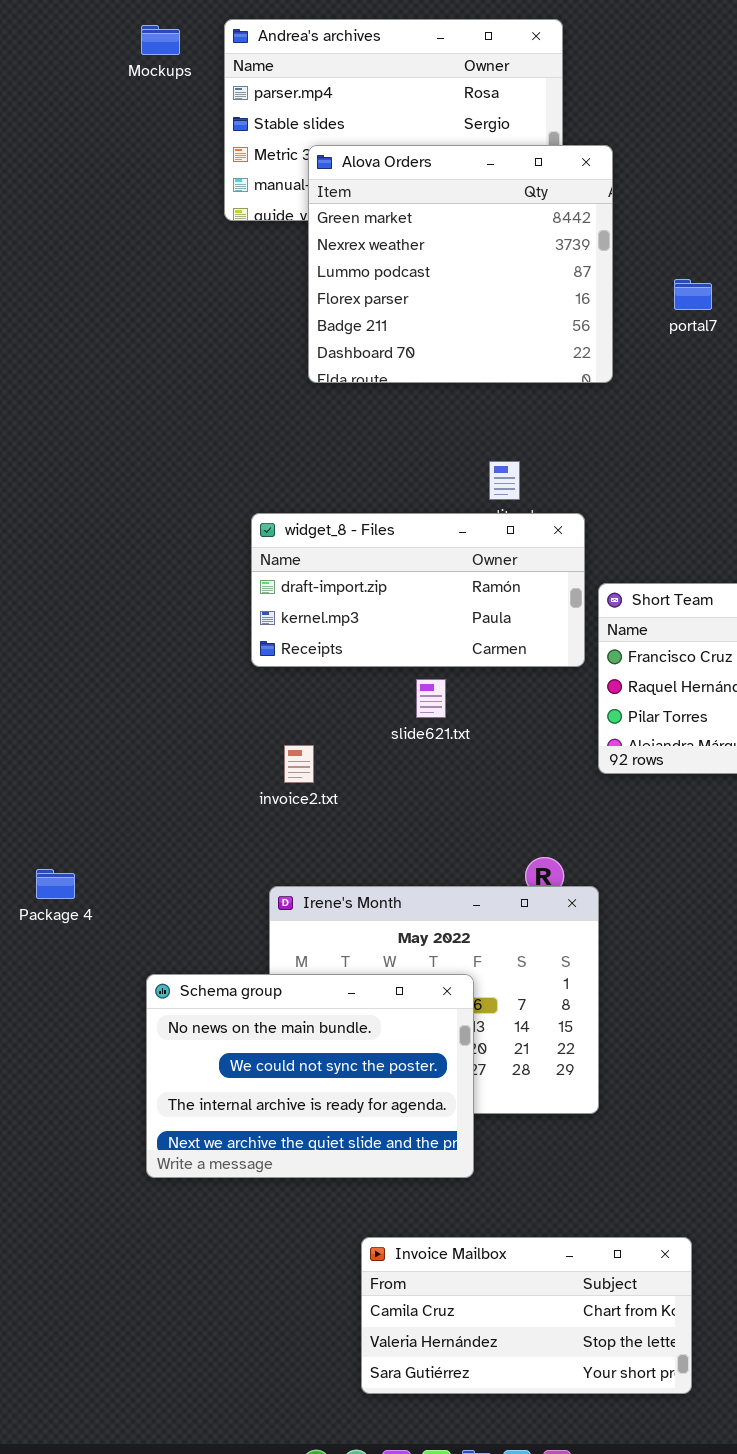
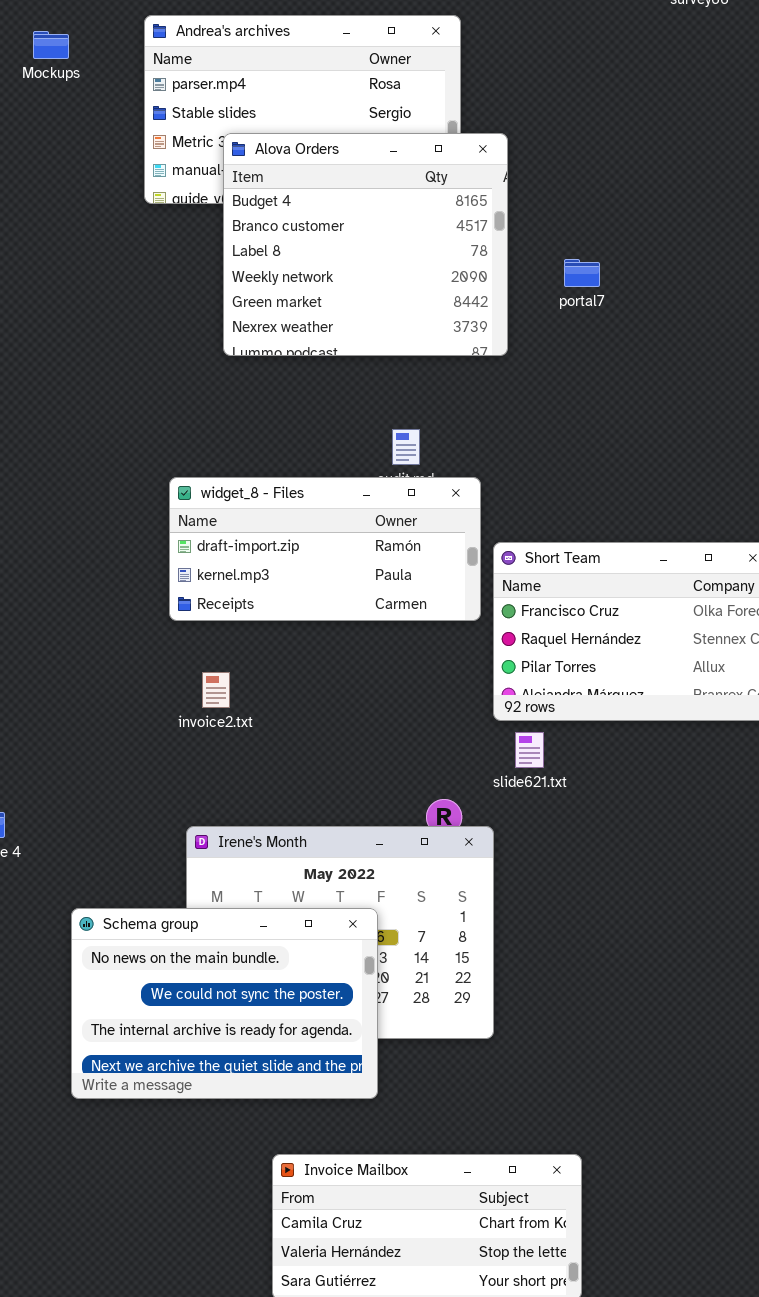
Mockups: [141,25,180,55] -> [33,31,69,59], moved
Alova Orders: [308,145,613,383] -> [223,133,508,356], scrolled up 4 rows
slide621.txt: [416,679,446,718] -> [515,732,544,768], moved
invoice2.txt: [284,745,314,783] -> [202,672,230,708], moved

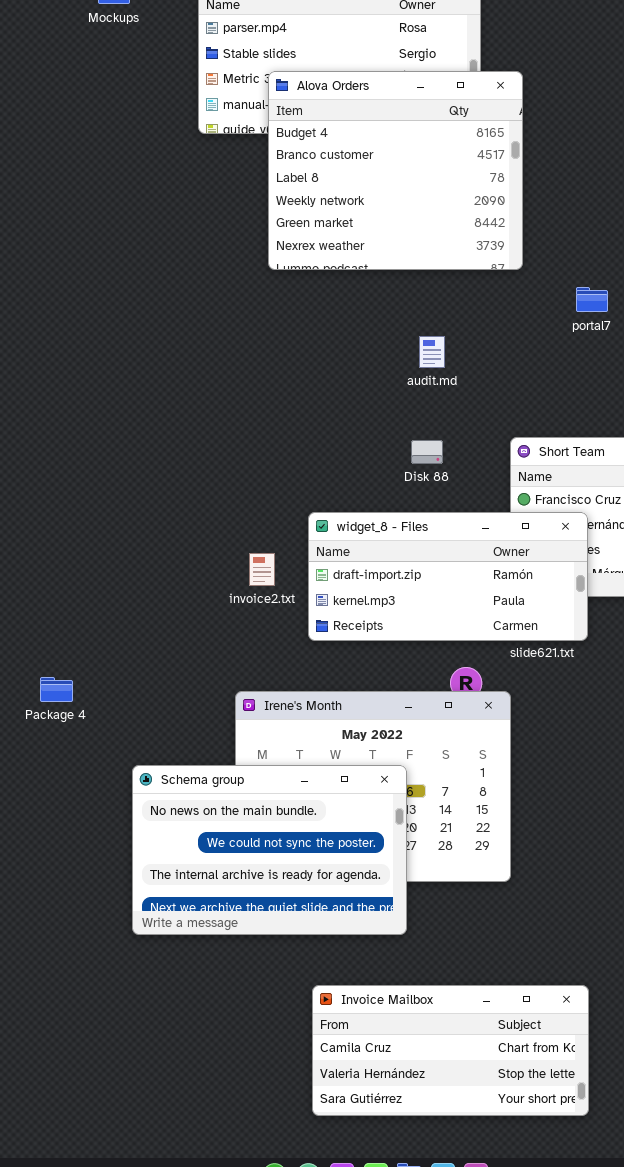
portal7: [564,259,600,287] -> [576,287,608,312], moved
widget_8 - Files: [169,477,481,621] -> [308,512,588,641], moved

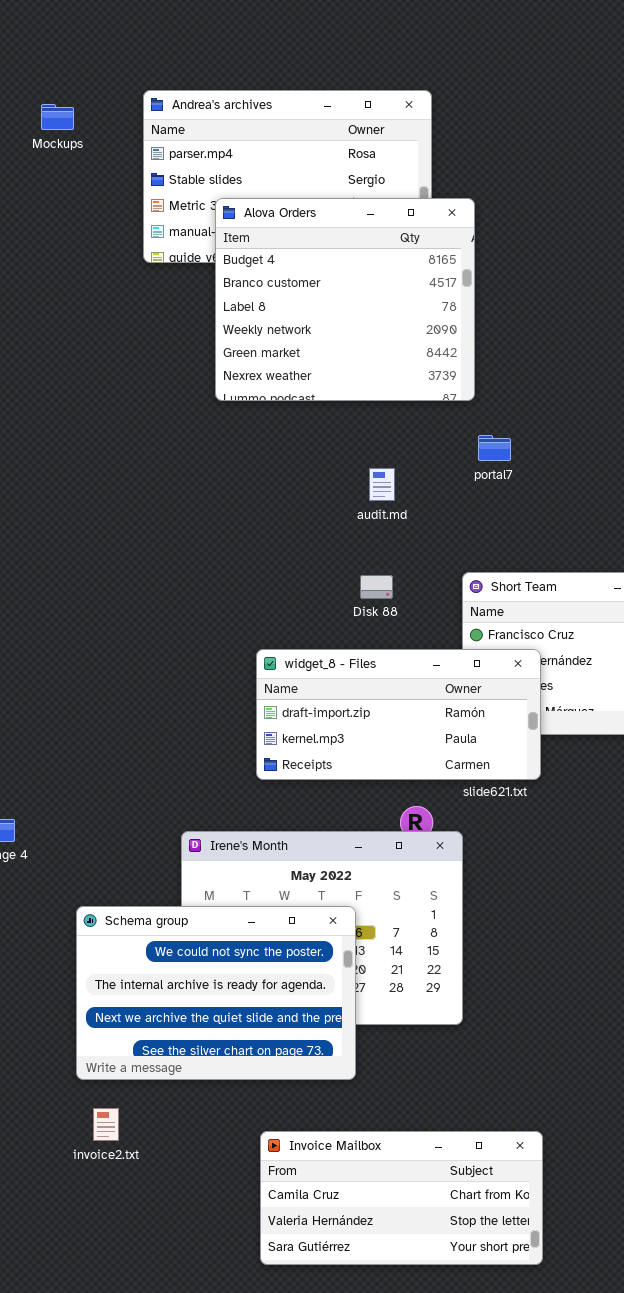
portal7: [576,287,608,312] -> [478,435,511,461], moved
invoice2.txt: [249,553,275,586] -> [93,1108,119,1141], moved
Schema group: [132,765,407,935] -> [76,906,356,1080], scrolled down 1 row

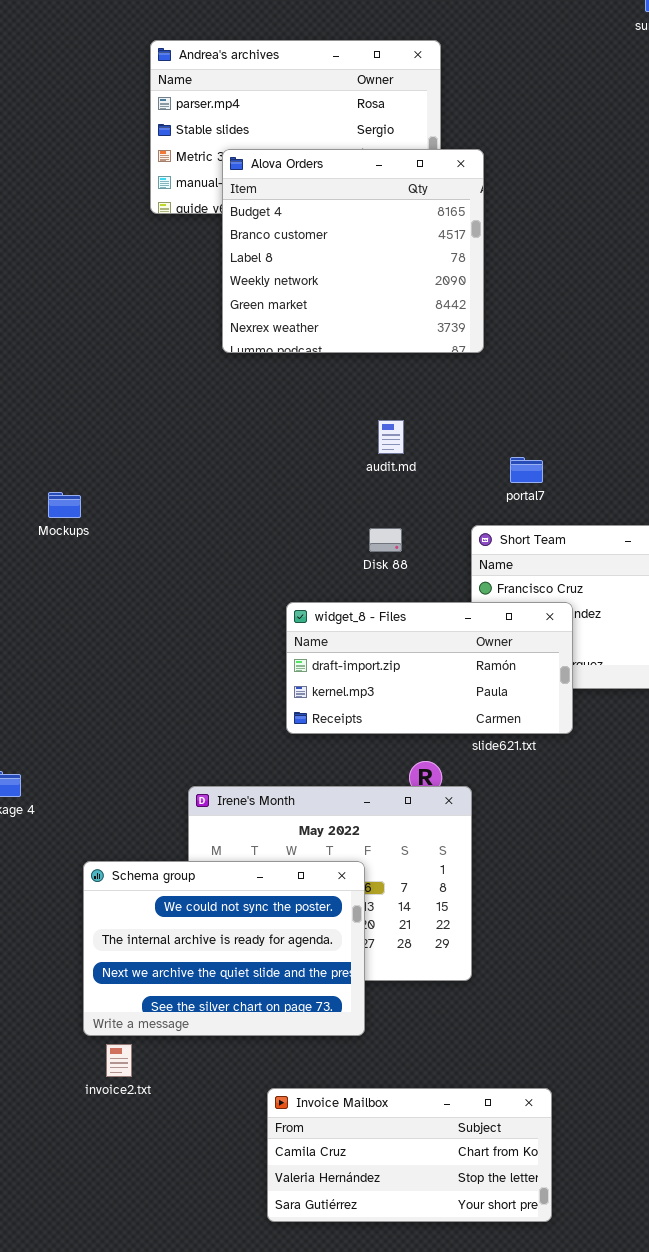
Mockups: [41,104,74,130] -> [48,492,81,518], moved
portal7: [478,435,511,461] -> [510,457,543,483], moved
widget_8 - Files: [256,649,541,780] -> [286,602,573,734], moved
invoice2.txt: [93,1108,119,1141] -> [106,1044,132,1077], moved

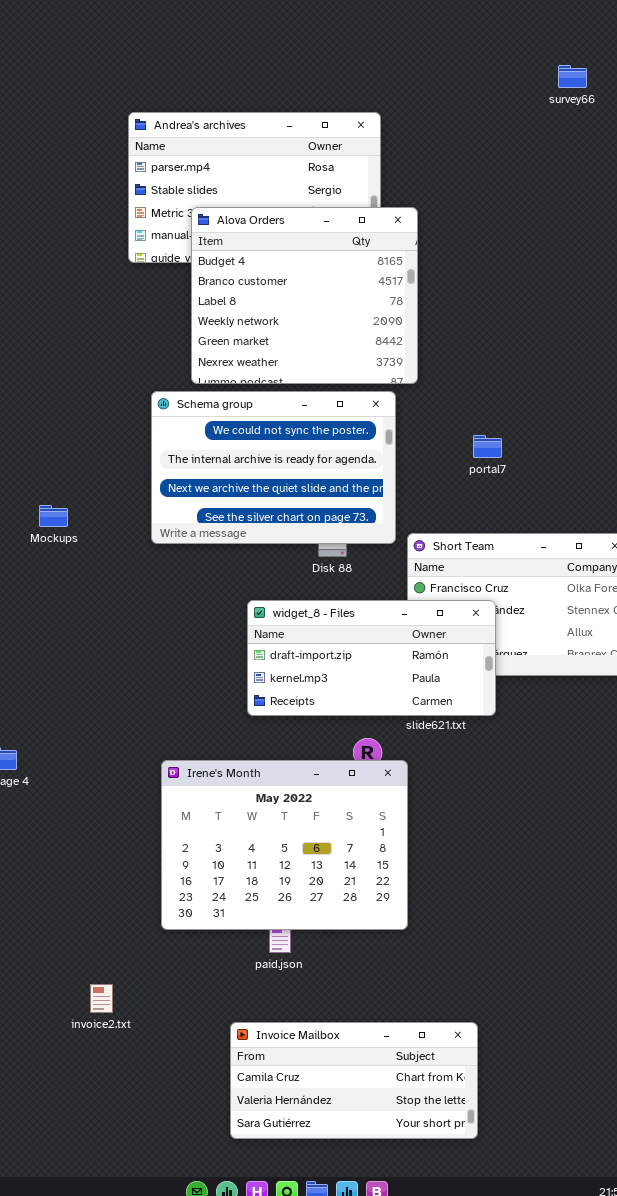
portal7: [510,457,543,483] -> [473,435,502,458], moved
Schema group: [83,861,365,1036] -> [151,391,396,544], moved

